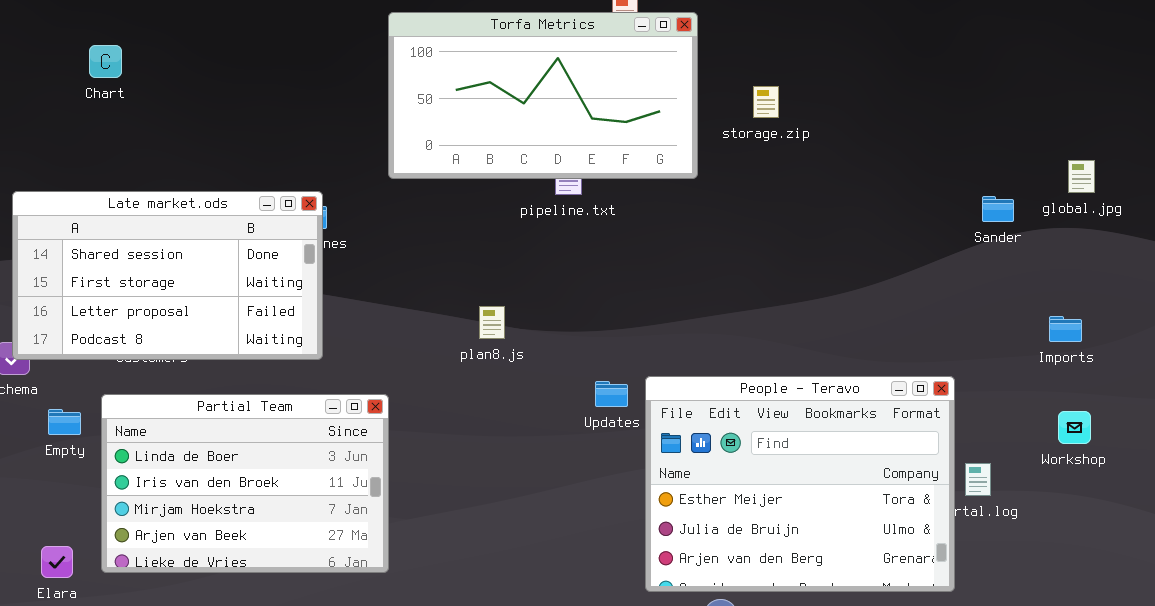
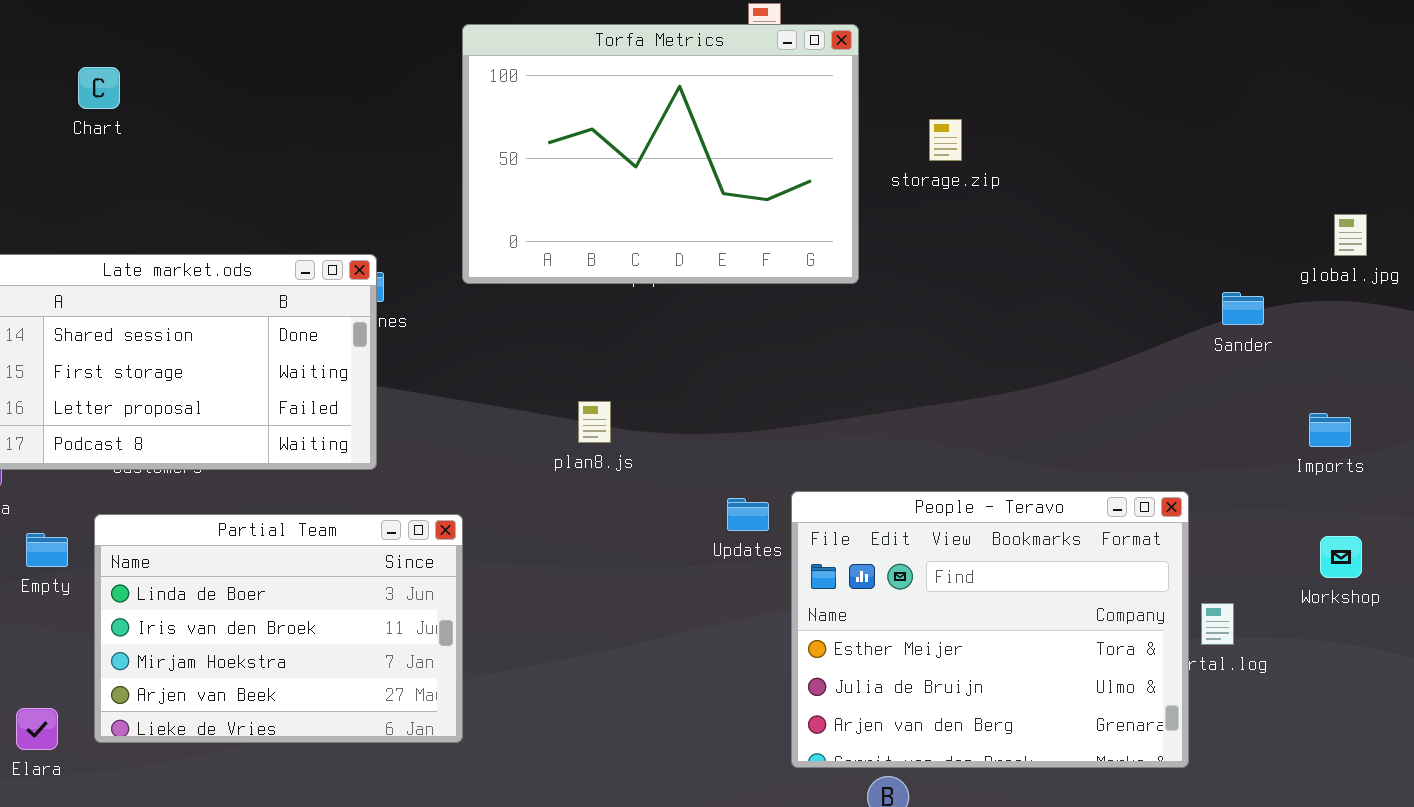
Torfa Metrics: [388,12,698,179] -> [462,24,859,284], resized
Sander: [982,196,1014,222] -> [1222,292,1264,325], moved

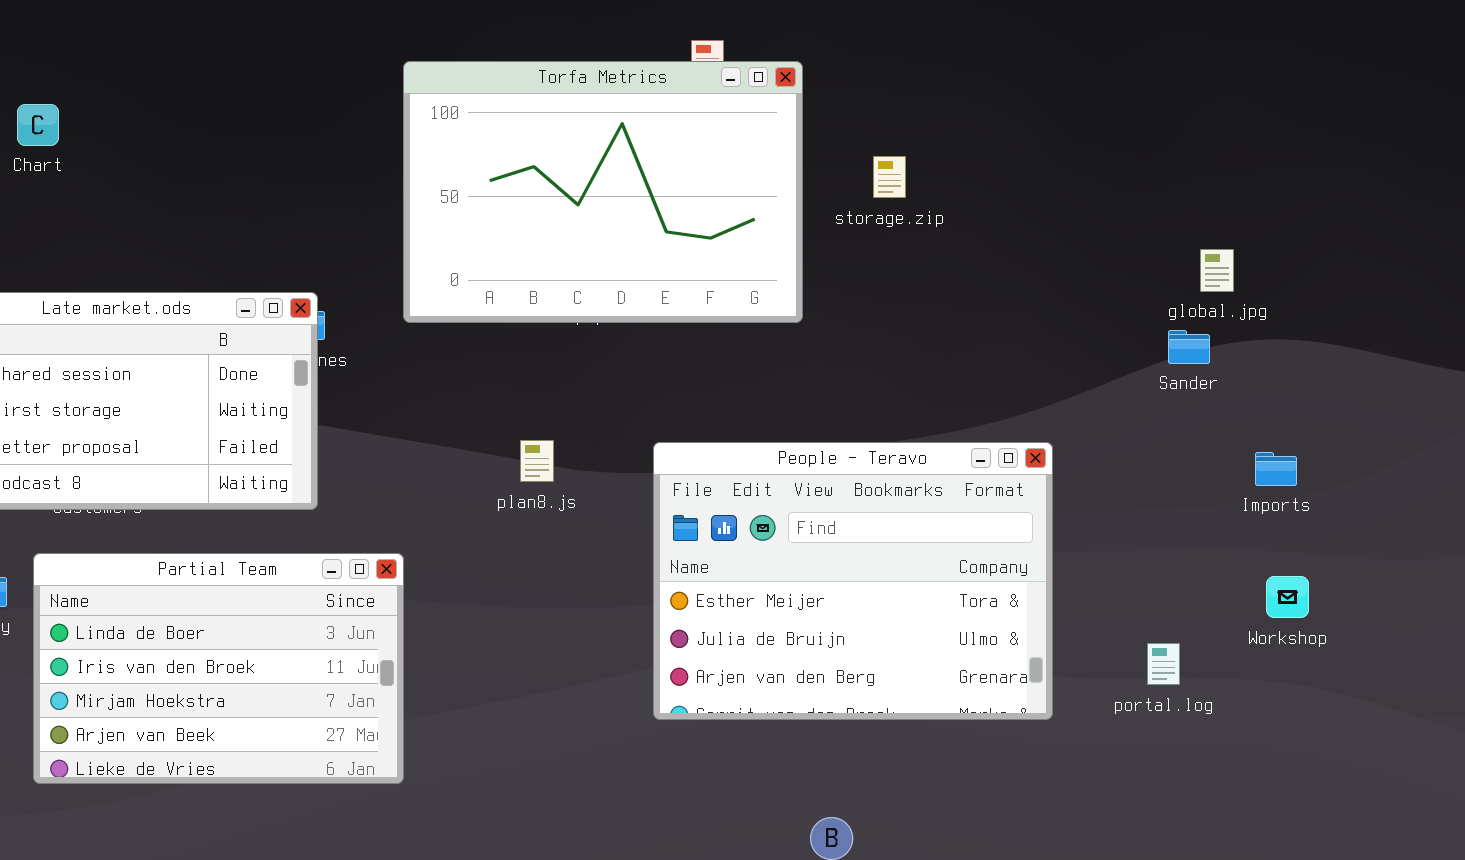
global.jpg: [1334,214,1367,256] -> [1200,249,1234,292], moved
People - Teravo: [791,491,1189,768] -> [653,442,1053,720], moved

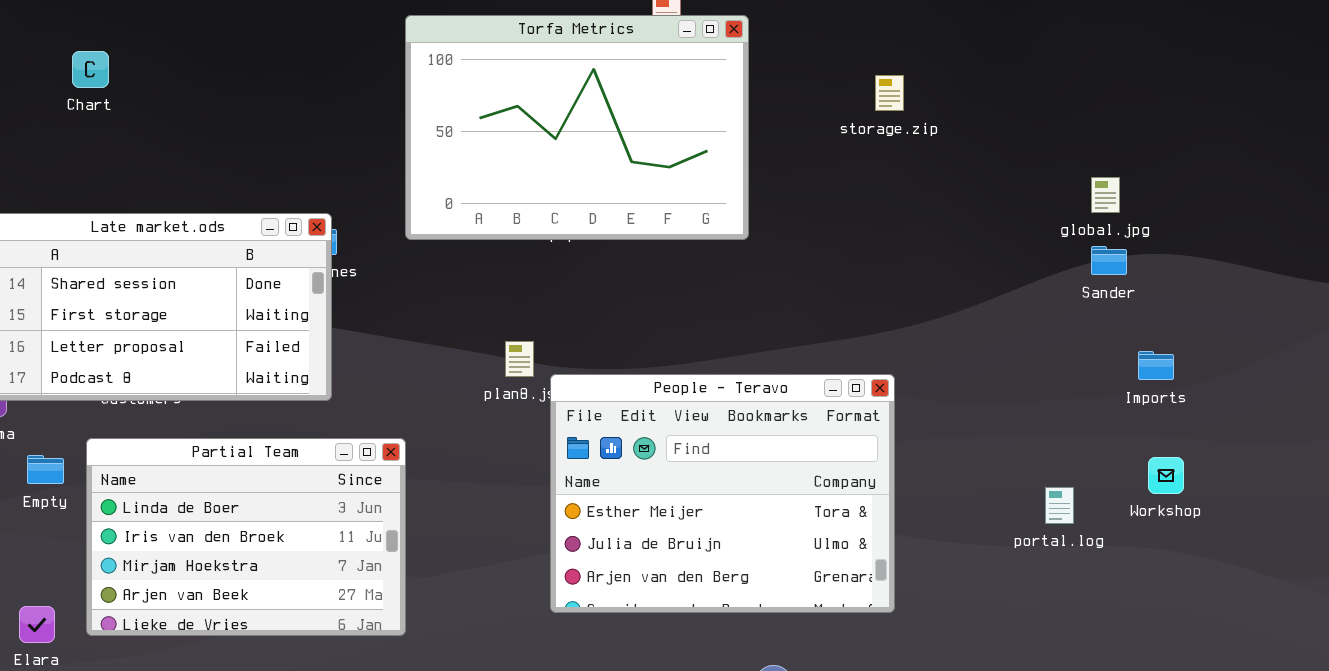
storage.zip: [873,156,906,198] -> [875,75,904,111], moved
Sander: [1168,330,1210,364] -> [1091,246,1127,275], moved
People - Teravo: [653,442,1053,720] -> [550,374,895,613], moved
portal.log: [1147,643,1180,685] -> [1045,487,1074,524], moved

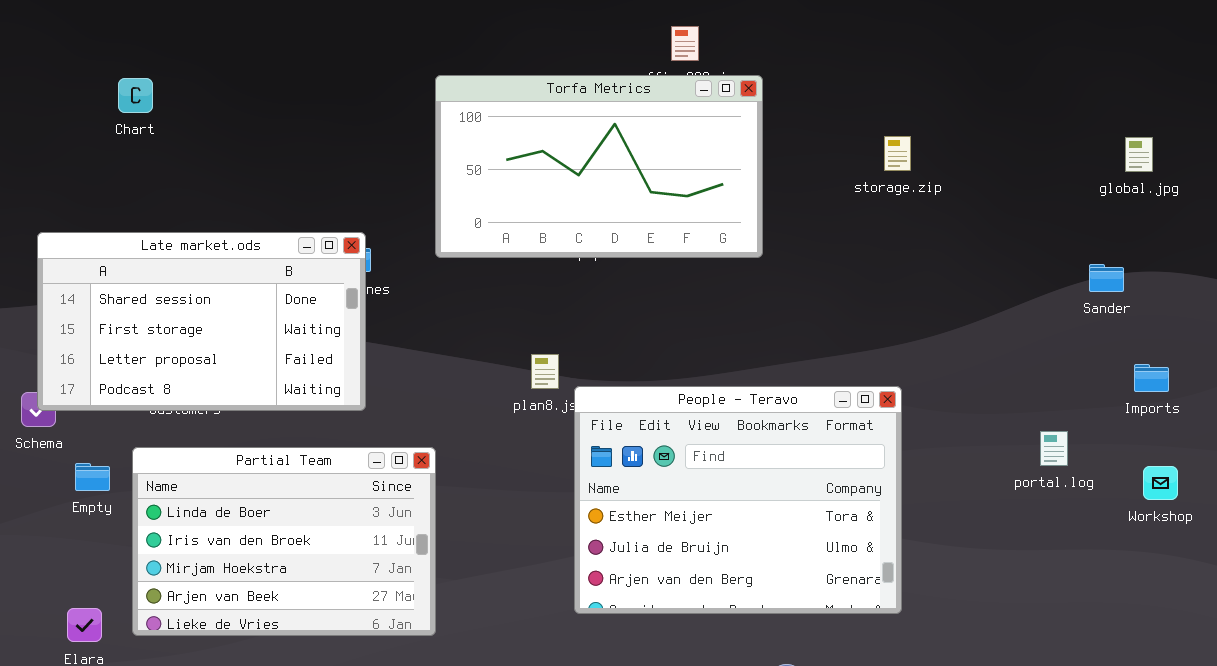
Torfa Metrics: [405,15,749,240] -> [435,75,763,258], resized
storage.zip: [875,75,904,111] -> [884,136,911,171], moved
global.jpg: [1091,177,1120,213] -> [1125,137,1153,172], moved
portal.log: [1045,487,1074,524] -> [1040,431,1068,466], moved

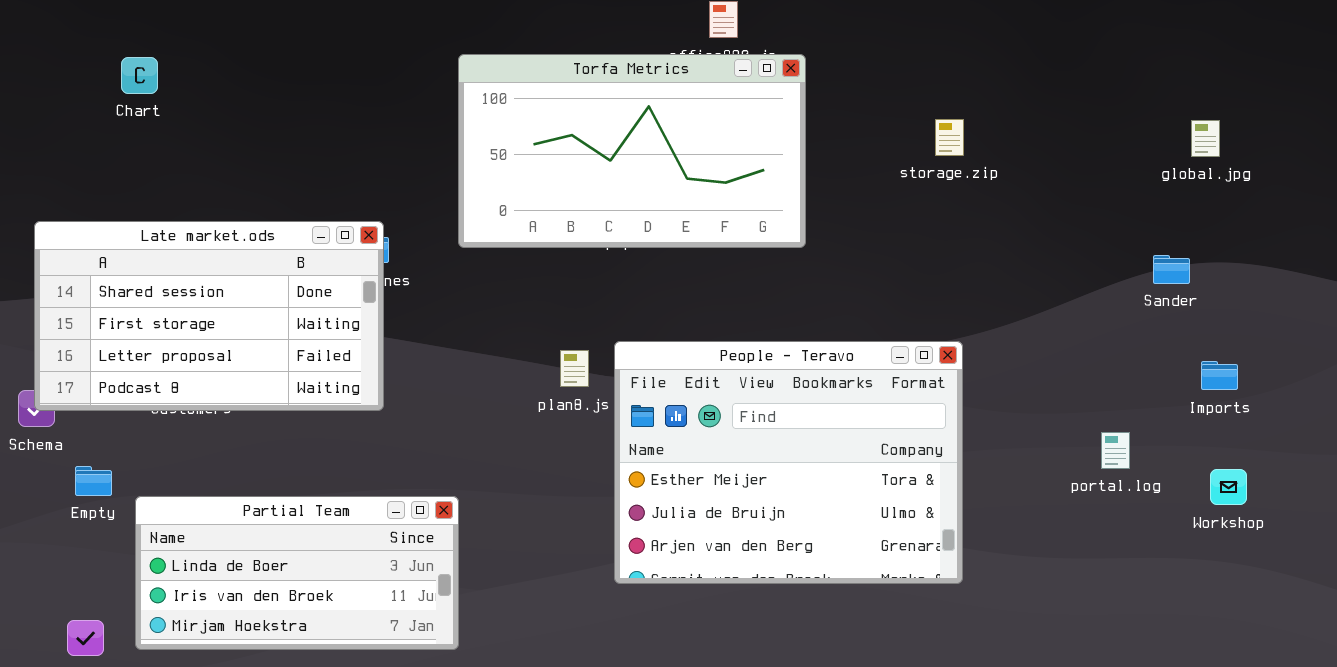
People - Teravo: [574,386,902,614] -> [614,341,963,584], moved
Partial Team: [132,447,436,636] -> [135,496,459,650], resized

